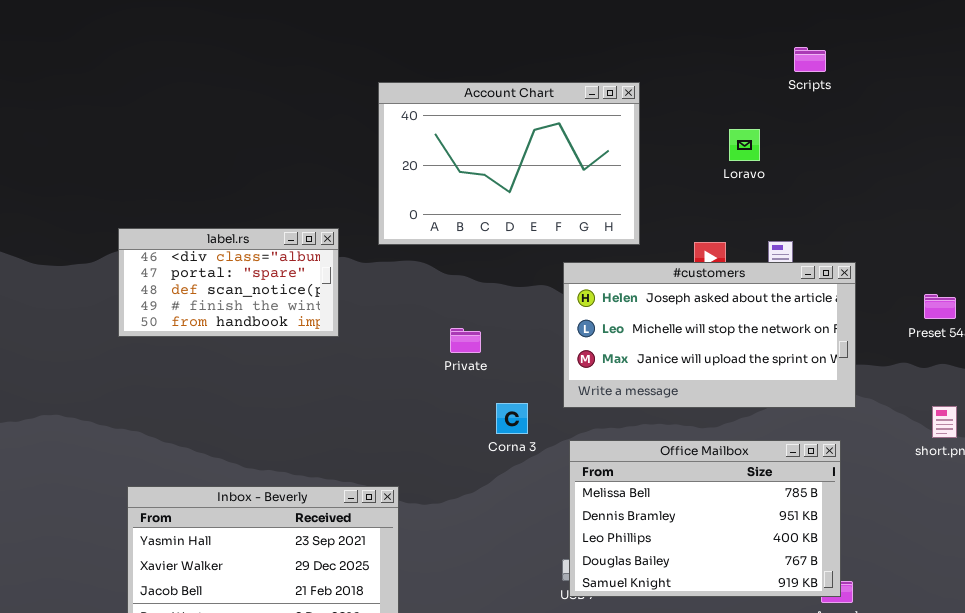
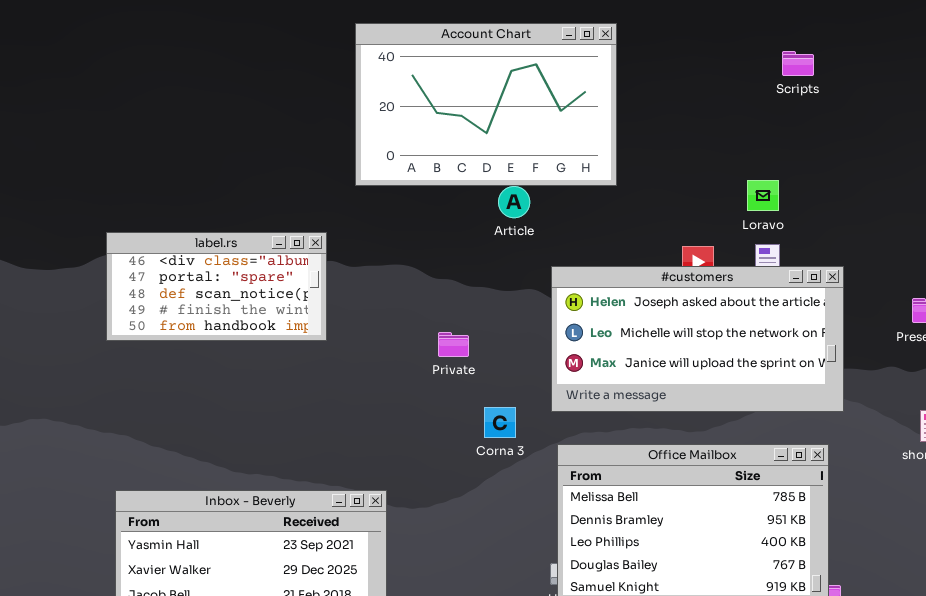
Account Chart: [378,82,640,245] -> [355,23,617,186], moved
Loravo: [729,129,760,161] -> [747,180,779,211], moved

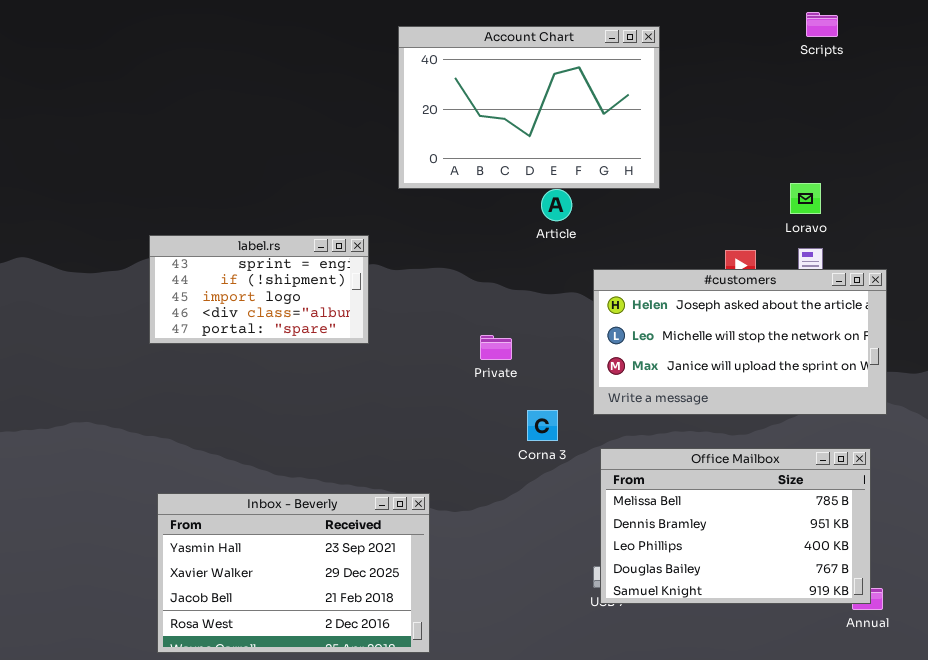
Scripts: [782,51,814,76] -> [806,12,838,37], moved
label.rs: [106,232,327,341] -> [149,235,369,344], scrolled up 3 rows

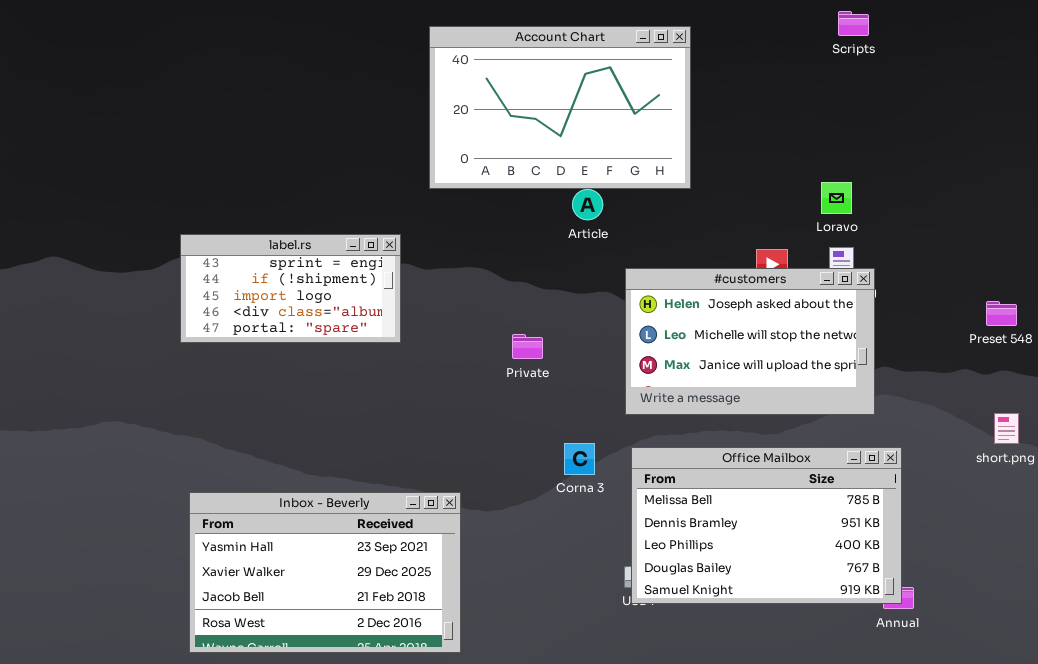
#customers: [593,269,887,415] -> [625,268,875,415], resized
Corna 3: [527,410,558,441] -> [564,443,595,475], moved

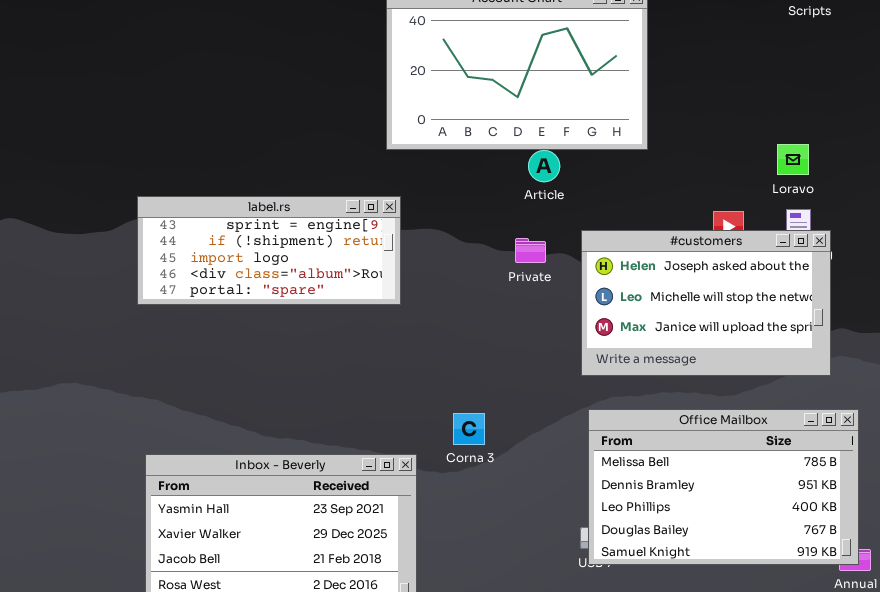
label.rs: [180,234,401,343] -> [137,196,401,305], resized
Private: [512,334,543,359] -> [515,238,546,263], moved
Corna 3: [564,443,595,475] -> [453,413,485,445], moved

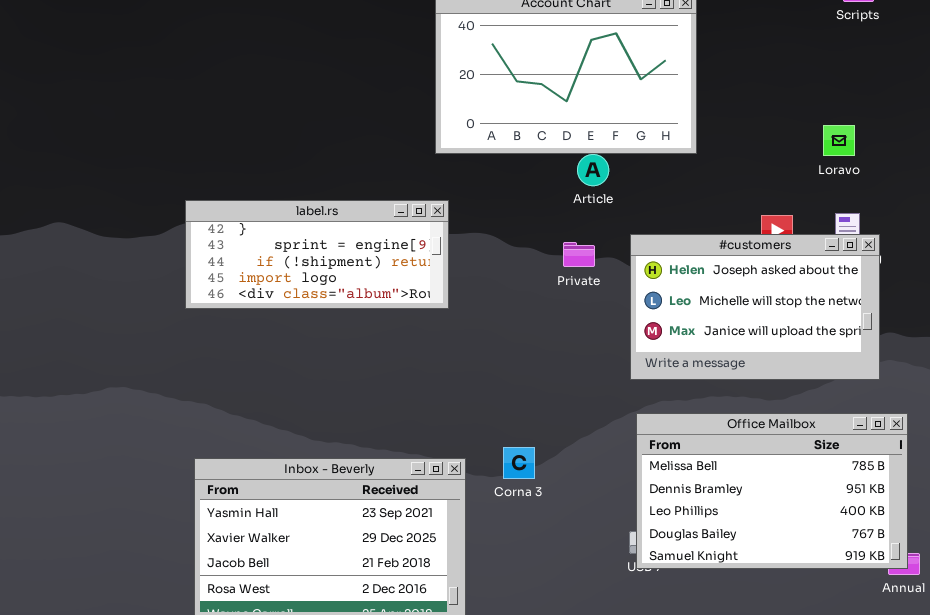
Loravo: [777,144,809,175] -> [823,125,855,156], moved
label.rs: [137,196,401,305] -> [185,200,449,309], scrolled up 1 row
Corna 3: [453,413,485,445] -> [503,447,535,479], moved

